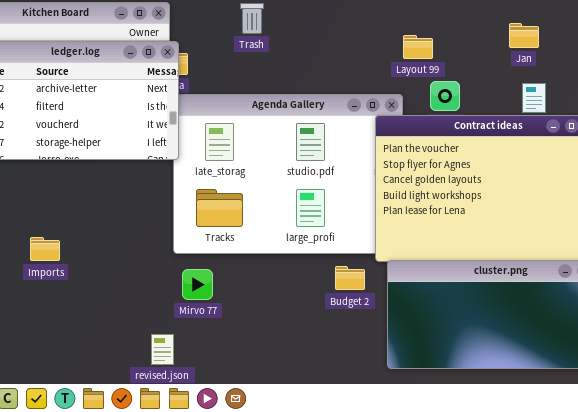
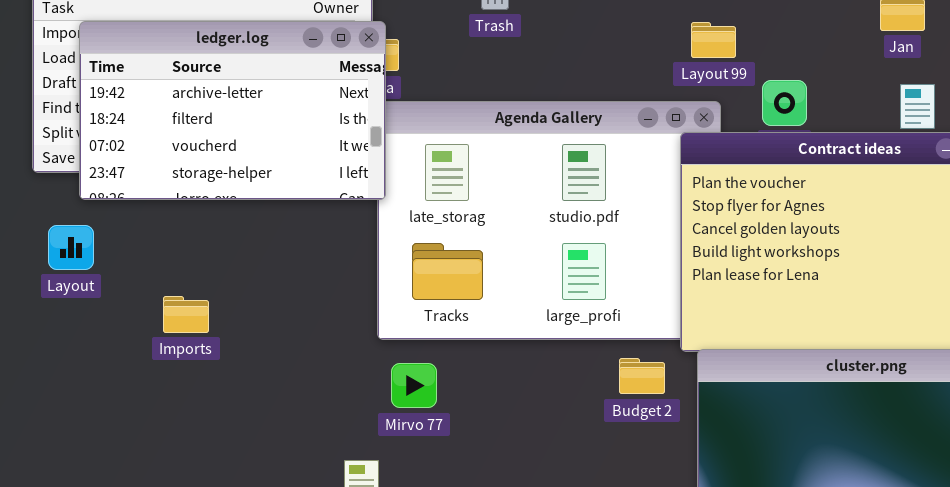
Layout 99: [403,35,433,59] -> [691,22,736,58], moved
Imports: [30,237,60,261] -> [163,296,209,333], moved

